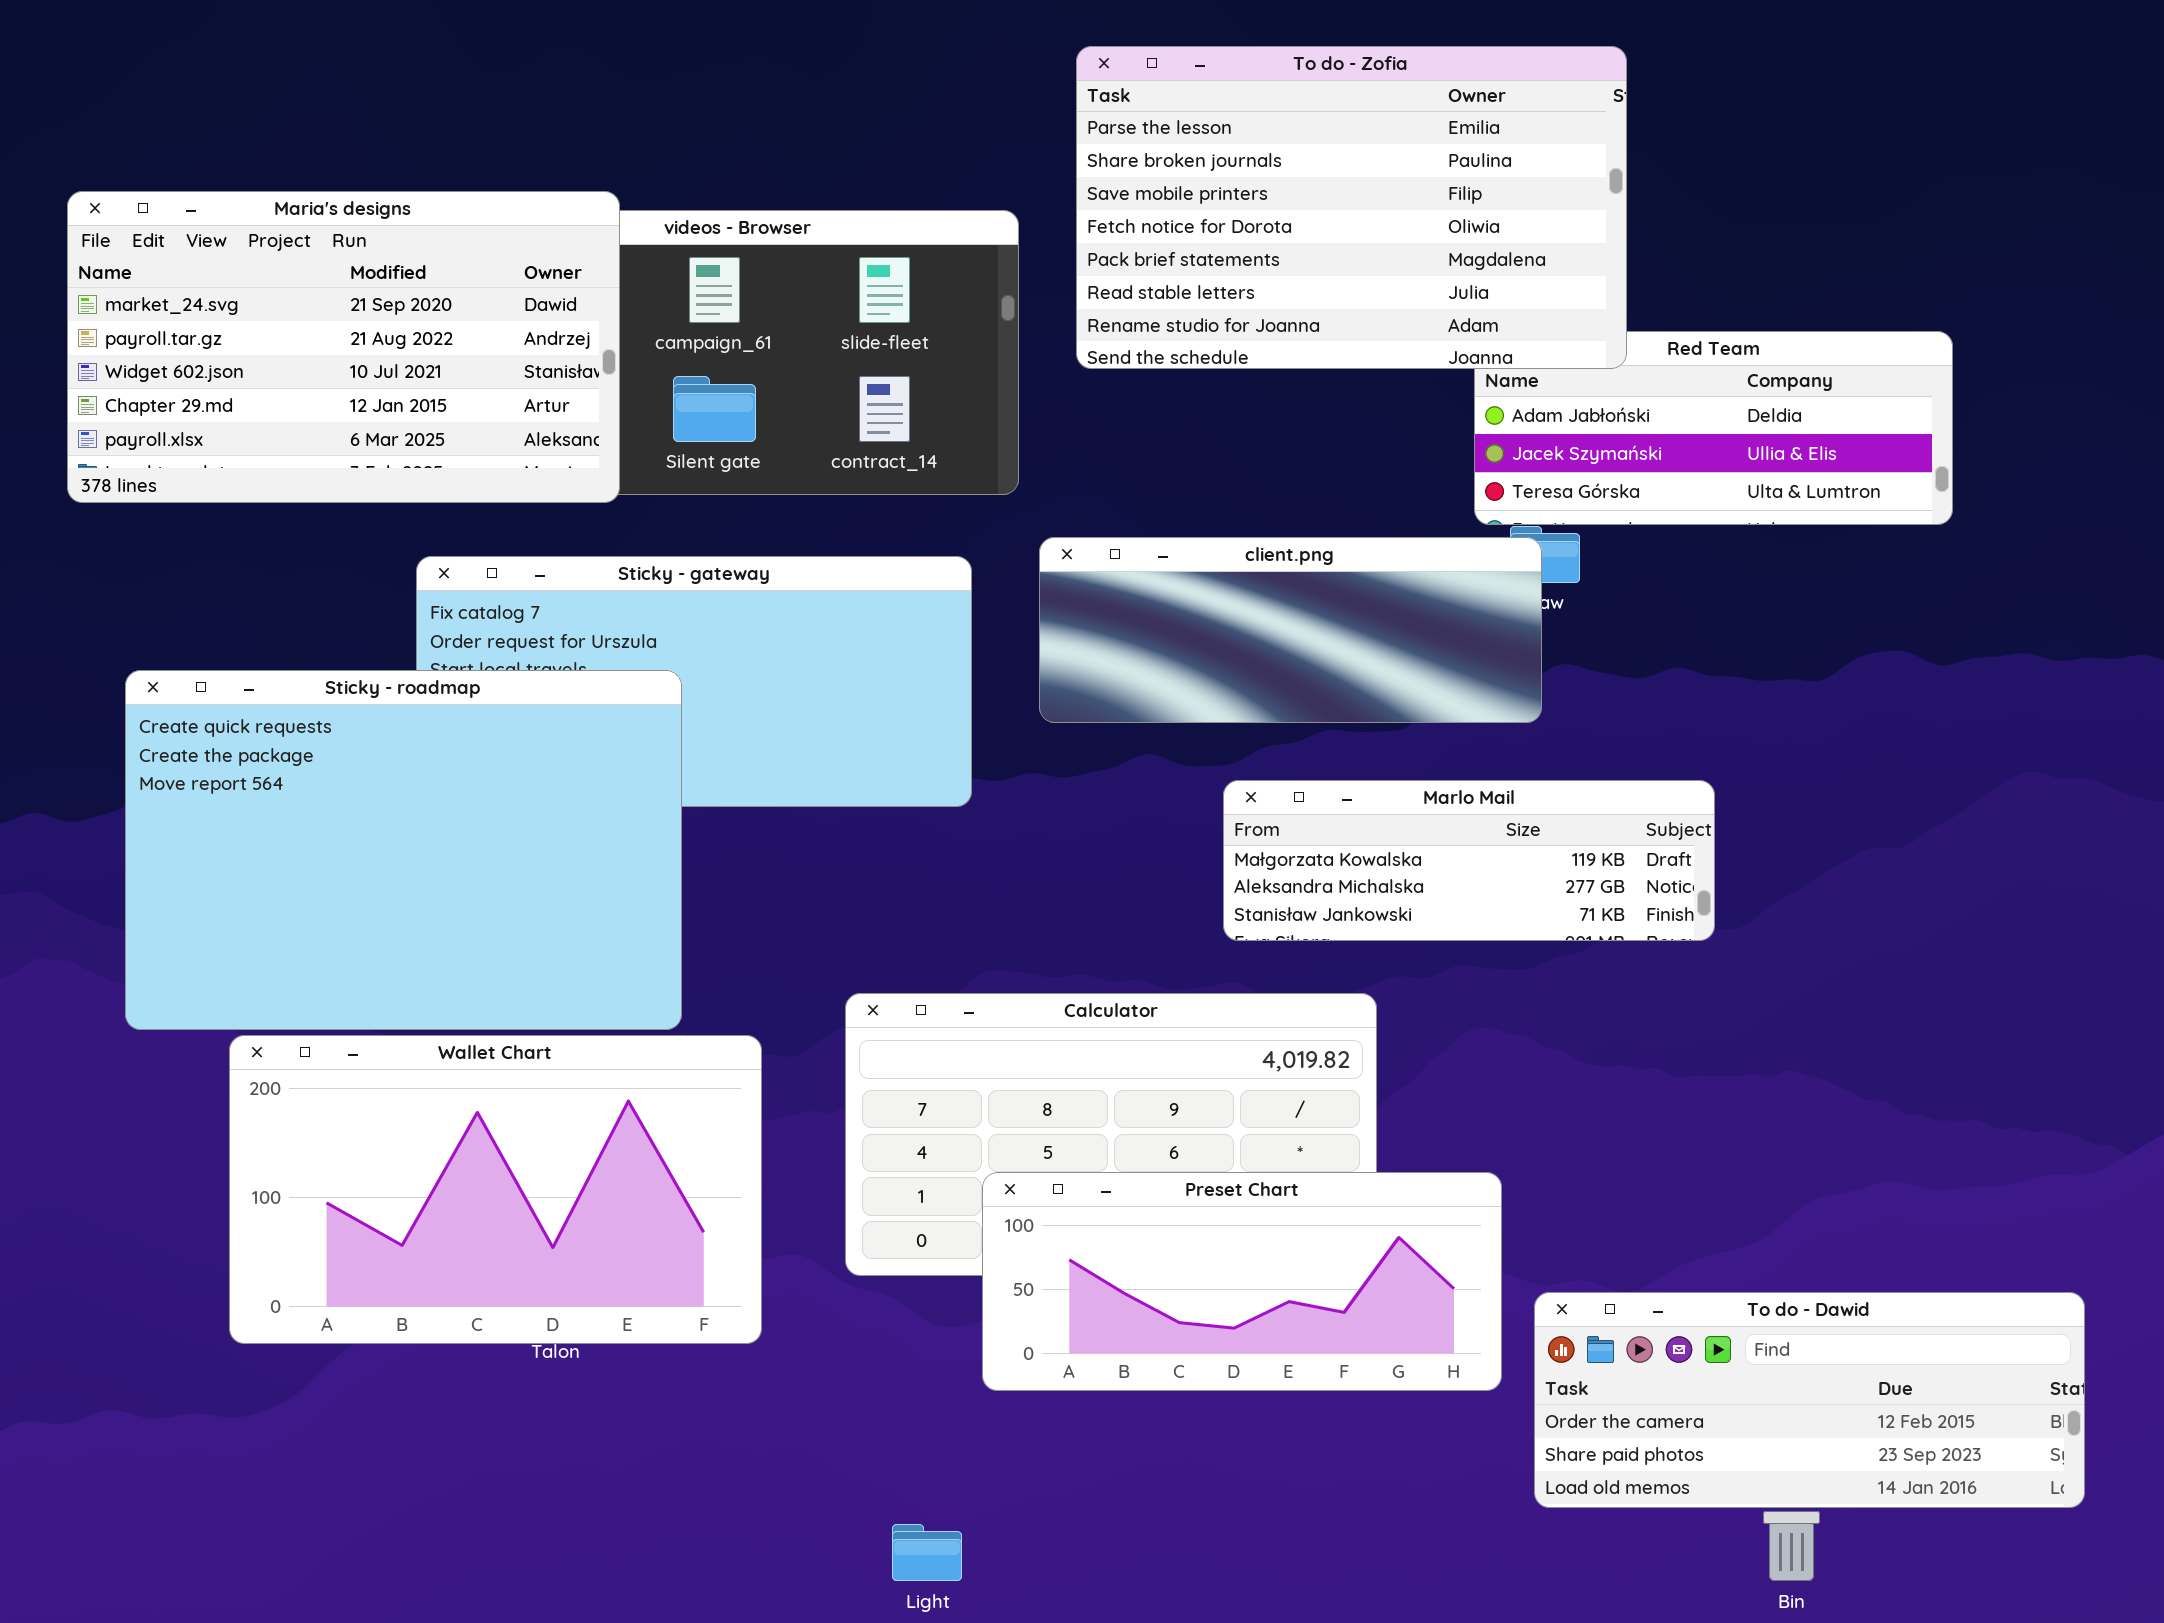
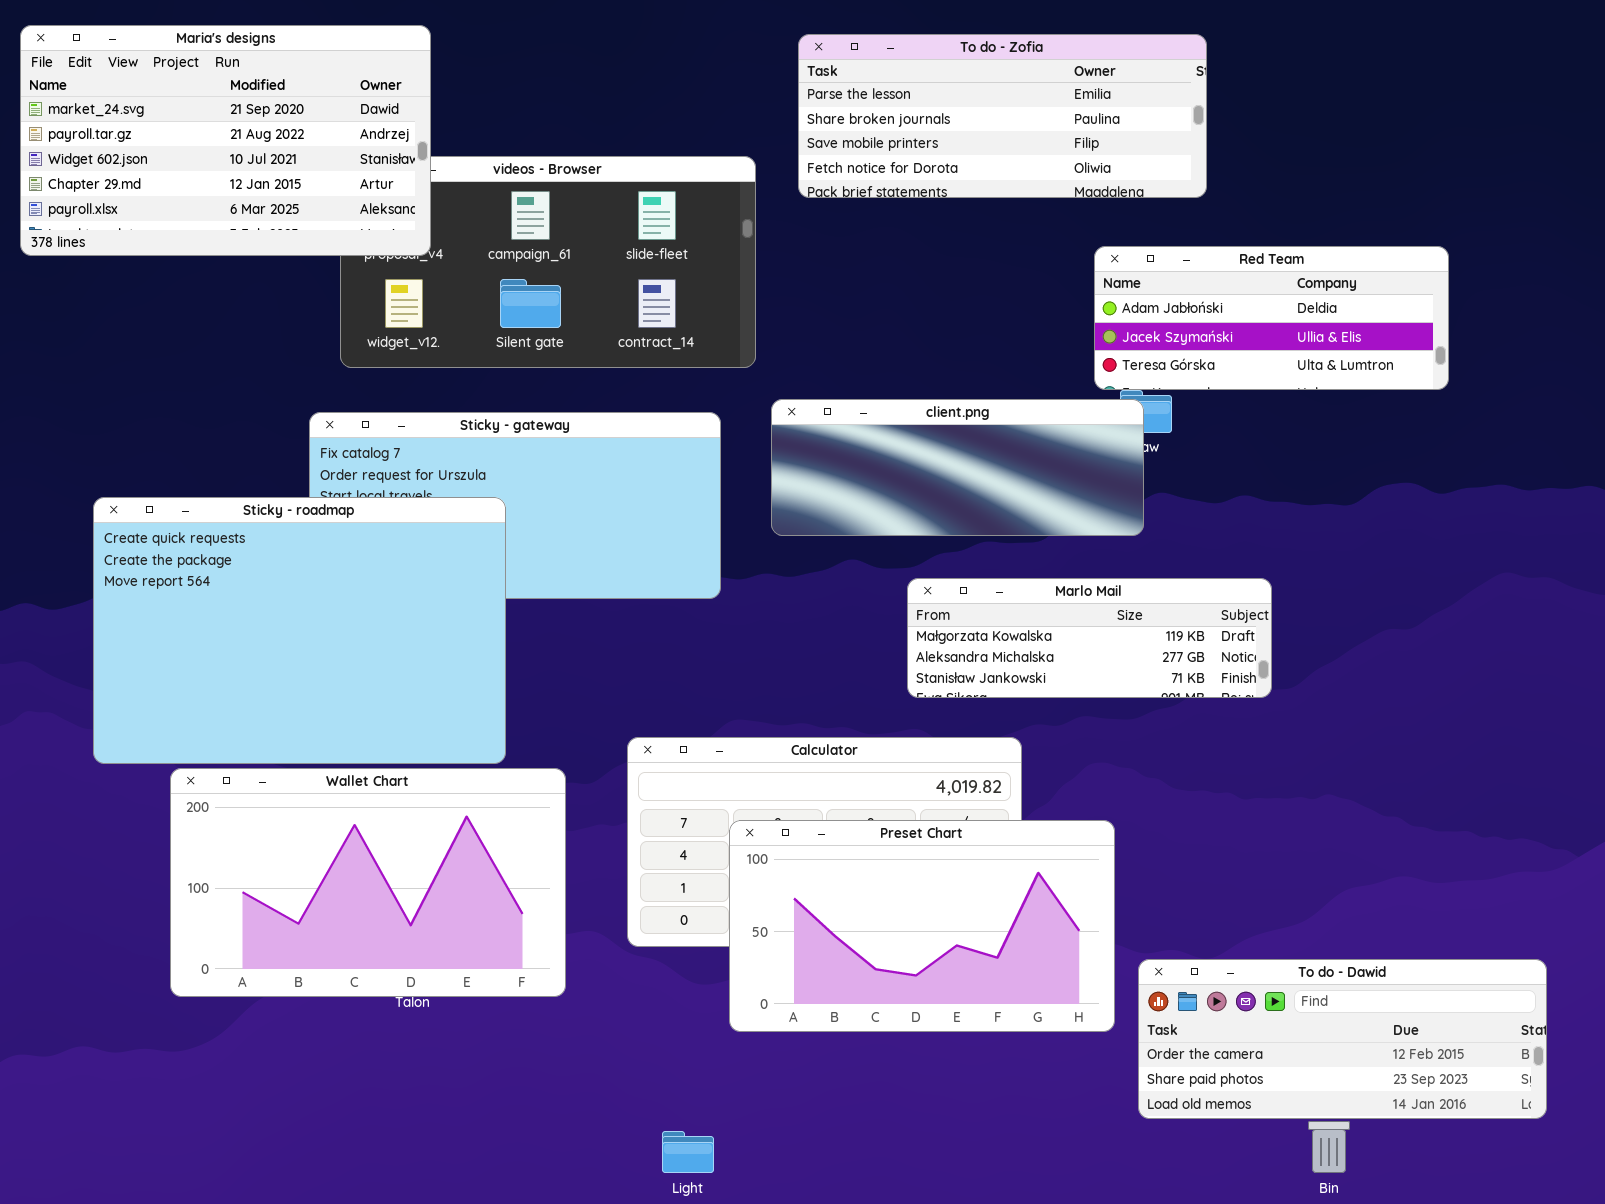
To do - Zofia: [1076,46,1627,369] -> [798,34,1207,198], resized
Maria's designs: [67,191,620,503] -> [20,25,431,256], moved
Preset Chart: [982,1172,1502,1391] -> [729,820,1115,1032], resized

